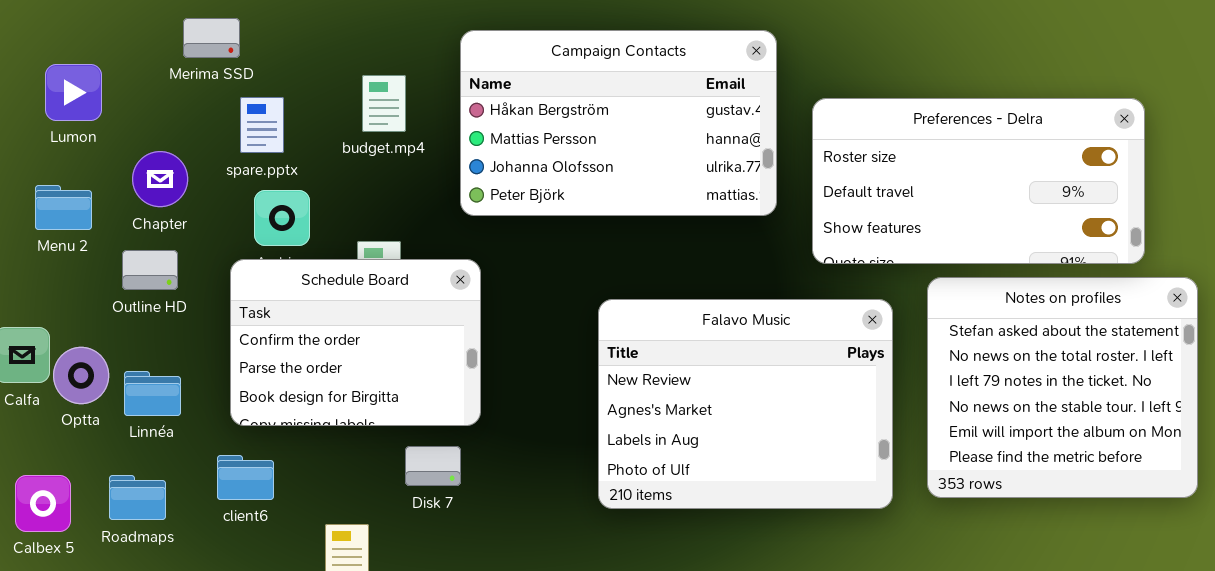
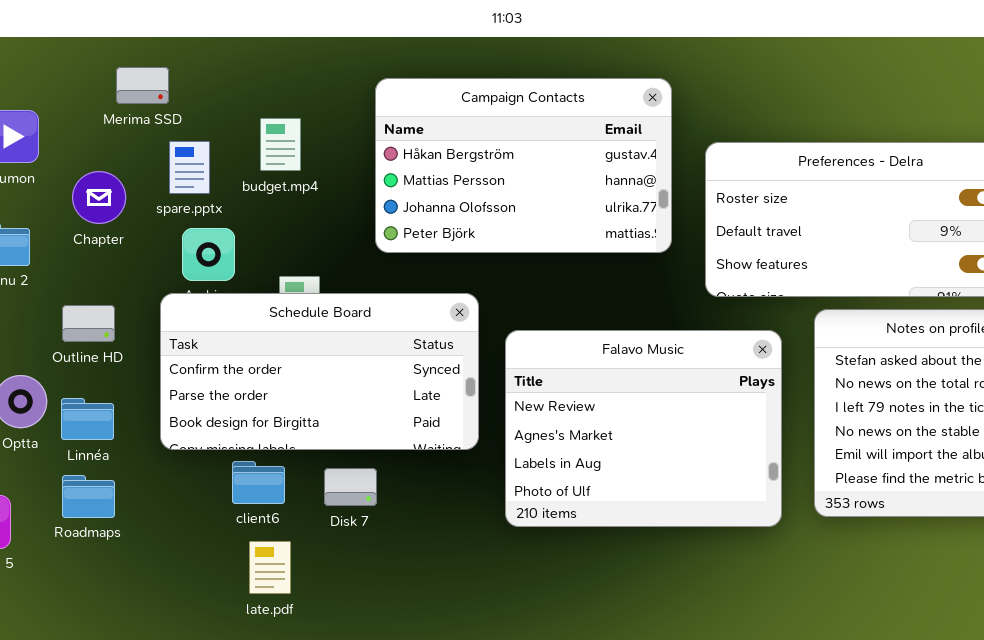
budget.mp4: [362,75,406,132] -> [260,118,301,171], moved
Chapter: [132,151,188,207] -> [72,171,126,224], moved
Outline HD: [122,250,178,290] -> [62,305,115,342], moved
Schedule Board: [230,259,481,426] -> [160,293,479,450], resized
client6: [217,455,274,500] -> [232,461,285,504], moved
Roadmaps: [109,475,166,520] -> [62,475,115,518], moved

